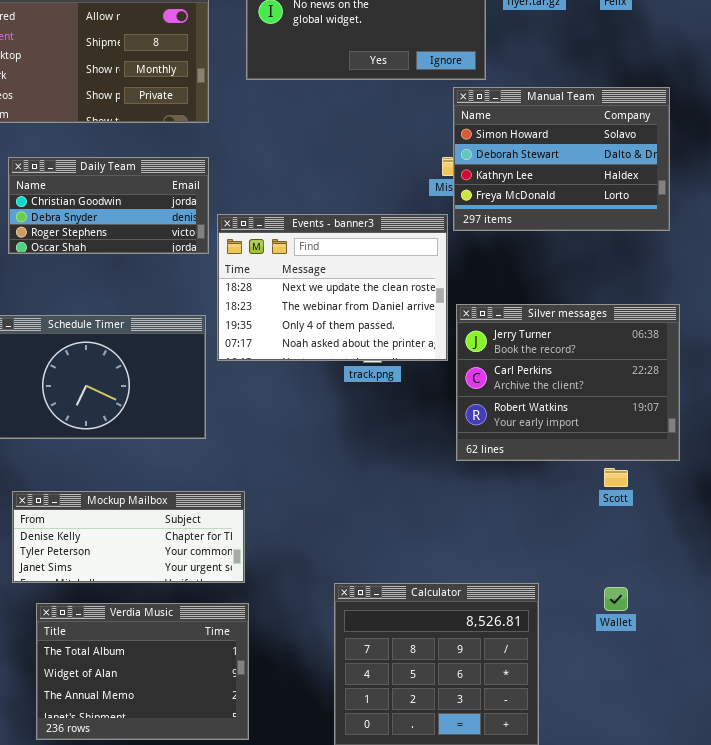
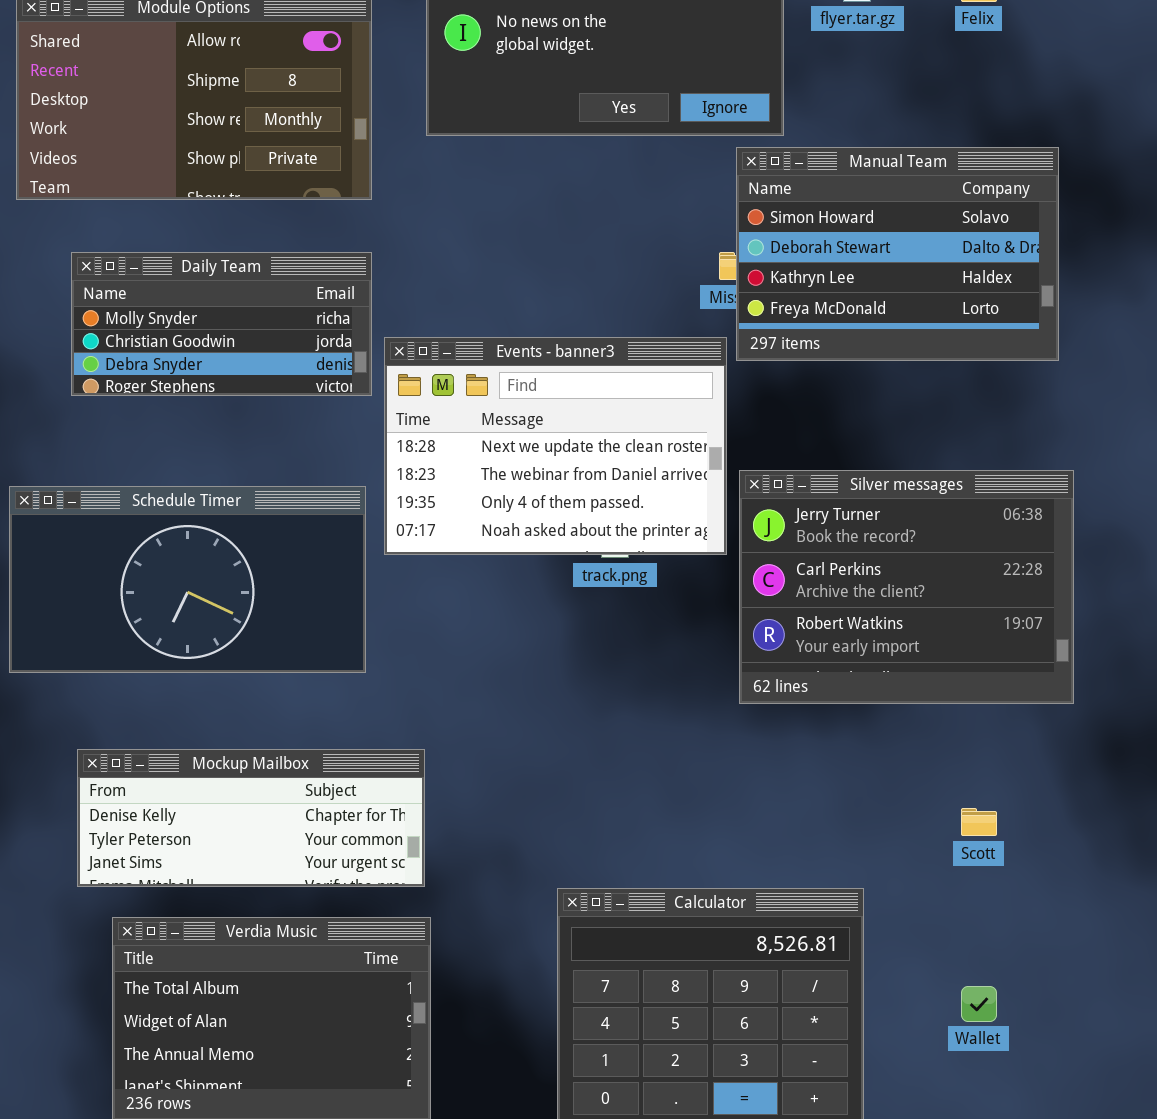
Daily Team: [8,157,209,254] -> [71,252,372,396], scrolled up 1 row
Scott: [604,468,628,487] -> [961,808,997,836], moved
Wallet: [604,587,628,611] -> [961,986,997,1022], moved

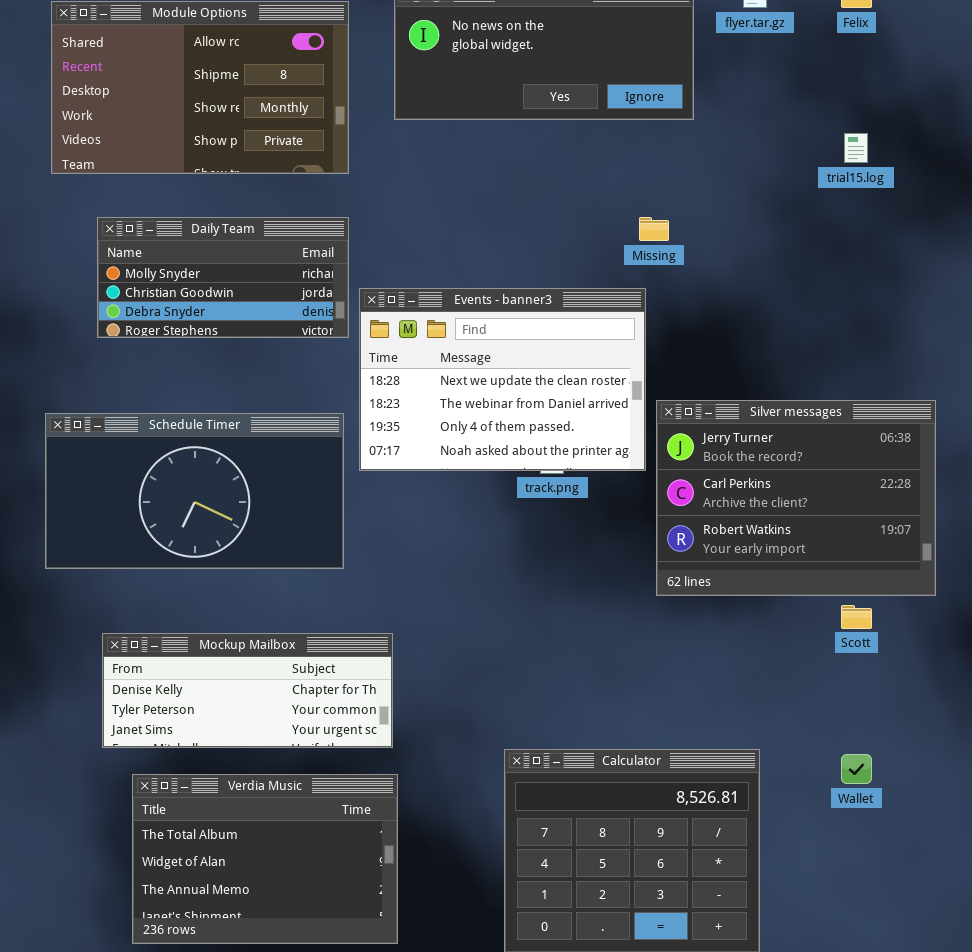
Manual Team: [736,147,1059,361] -> none, closed
Scott: [961,808,997,836] -> [841,605,872,629], moved
Wallet: [961,986,997,1022] -> [841,754,872,784], moved

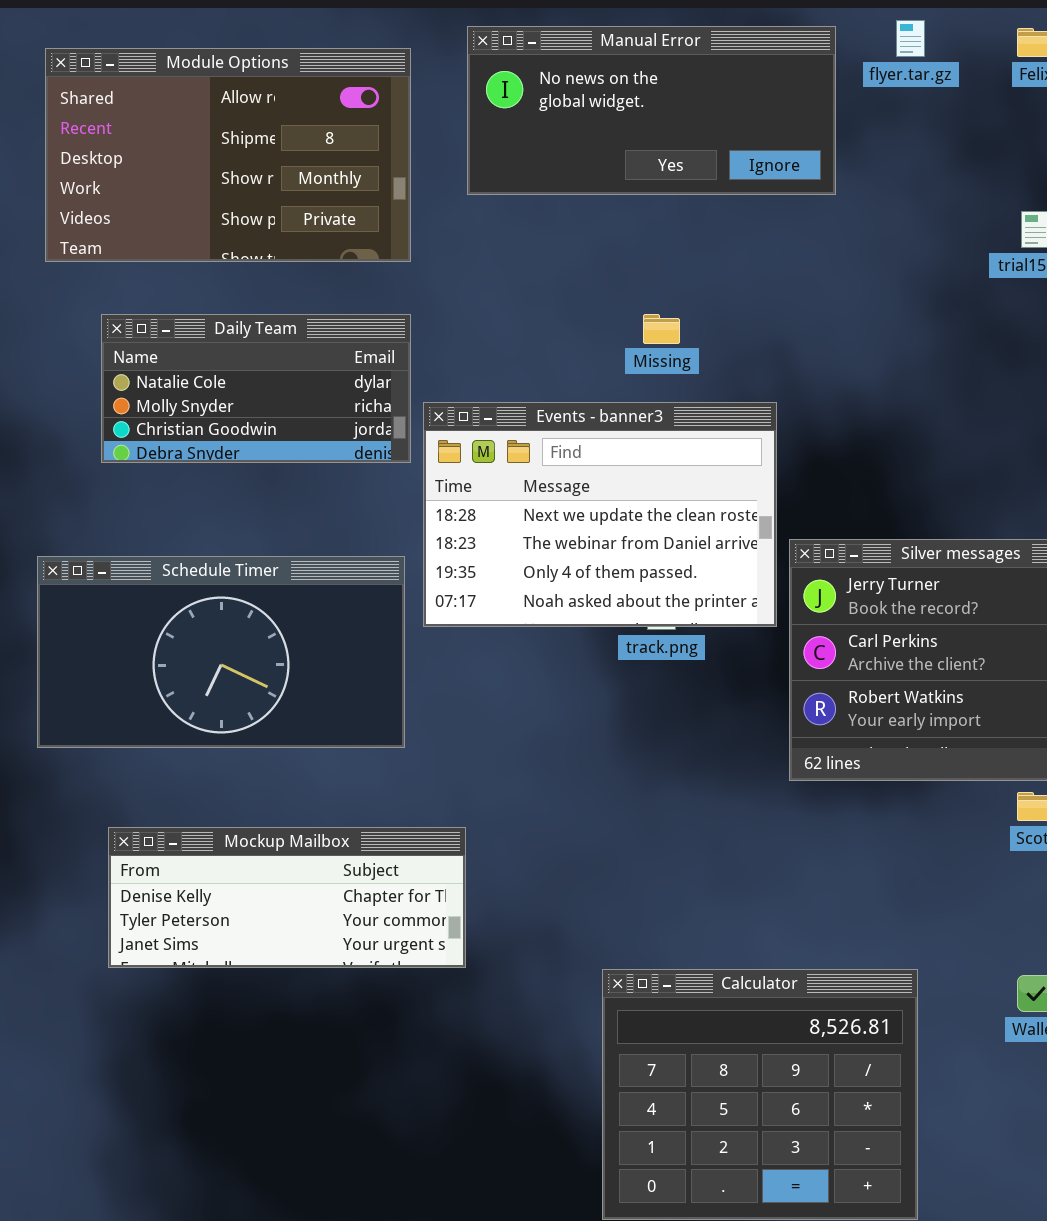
Daily Team: [97,217,349,338] -> [101,314,411,463], scrolled up 1 row
Missing: [639,217,669,241] -> [643,314,680,344], moved
Verdia Music: [132,774,398,944] -> none, closed

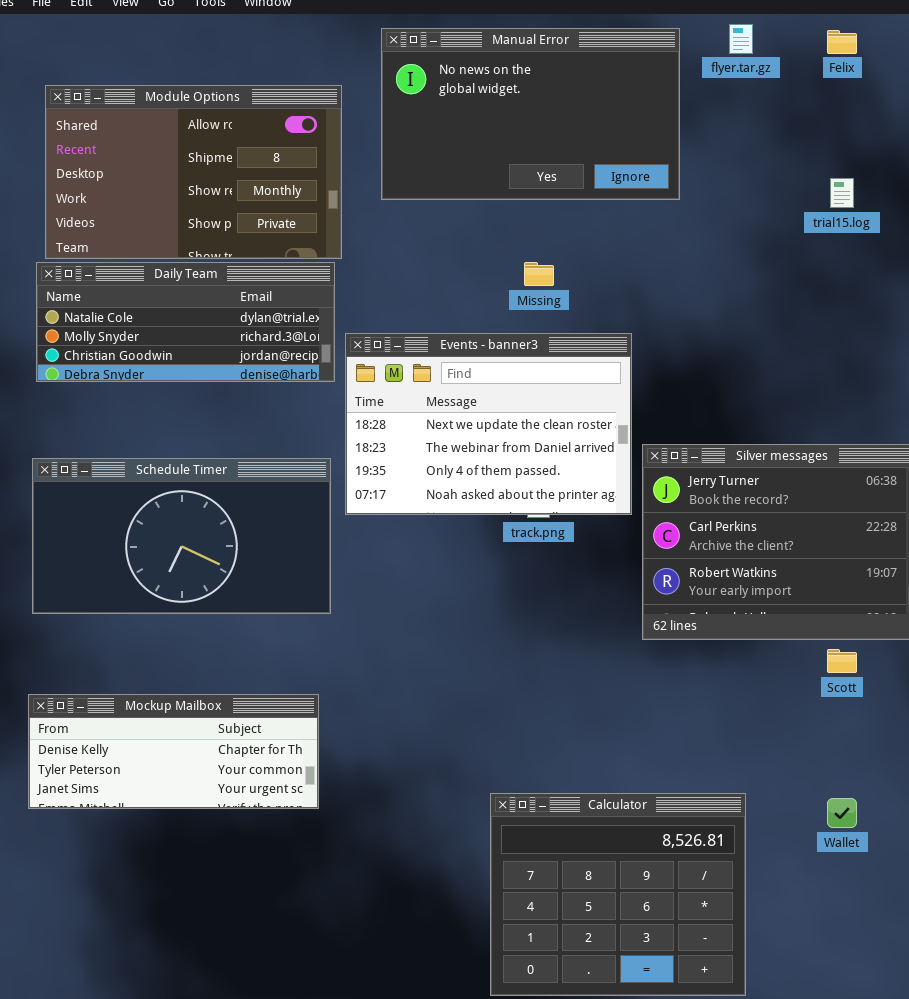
Manual Error: [467,26,836,195] -> [381,28,680,200], resized
Module Options: [45,48,411,262] -> [45,85,342,259], moved
Daily Team: [101,314,411,463] -> [36,262,335,382], resized
Mockup Mailbox: [108,827,466,968] -> [28,694,319,809], moved

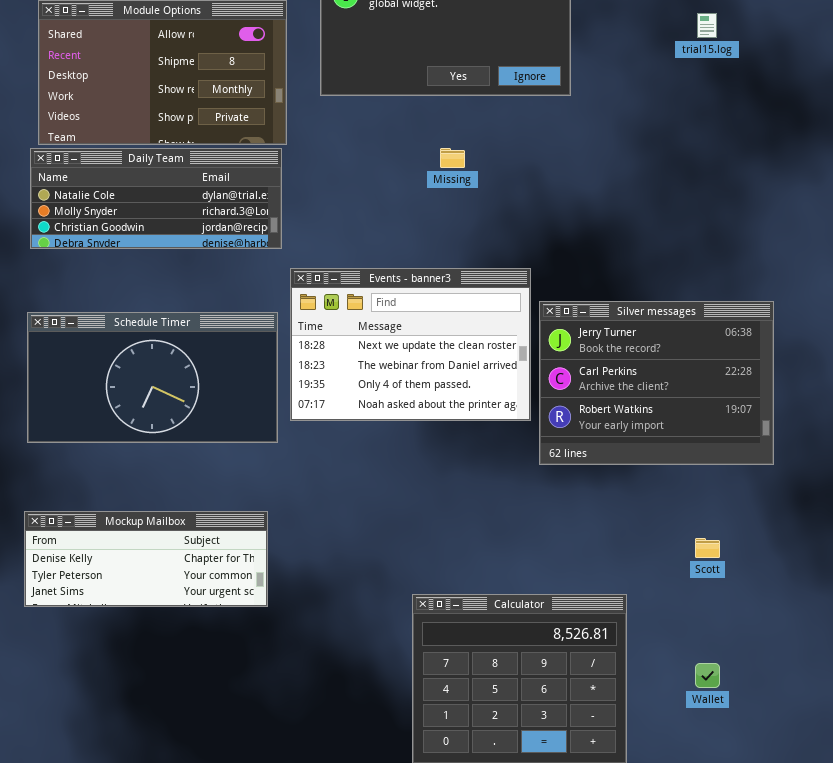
trial15.log: [830,178,854,208] -> [697,13,717,38], moved
Events - banner3: [345,333,632,515] -> [290,268,531,421], moved
Scott: [827,649,857,673] -> [695,538,720,558], moved
Wallet: [827,798,857,828] -> [695,663,720,688], moved

